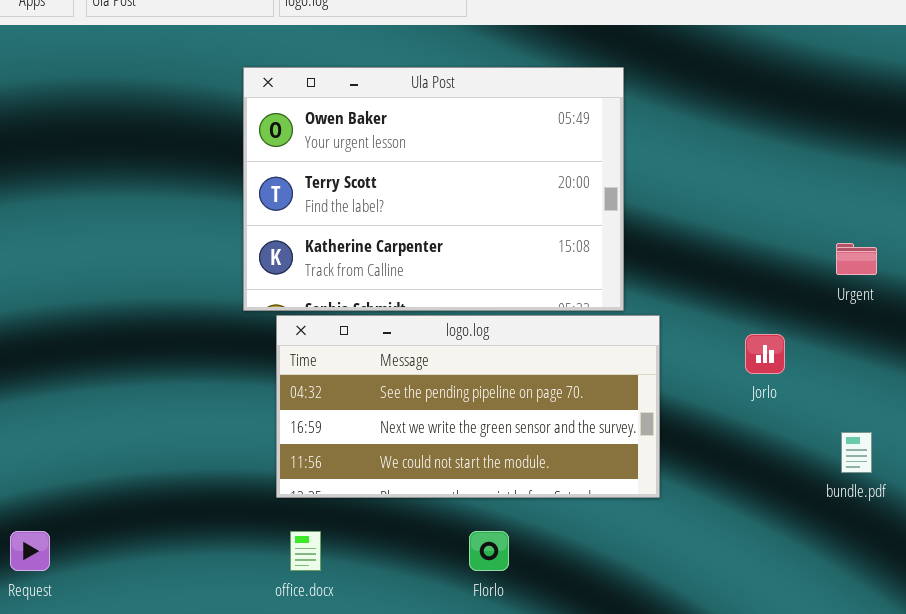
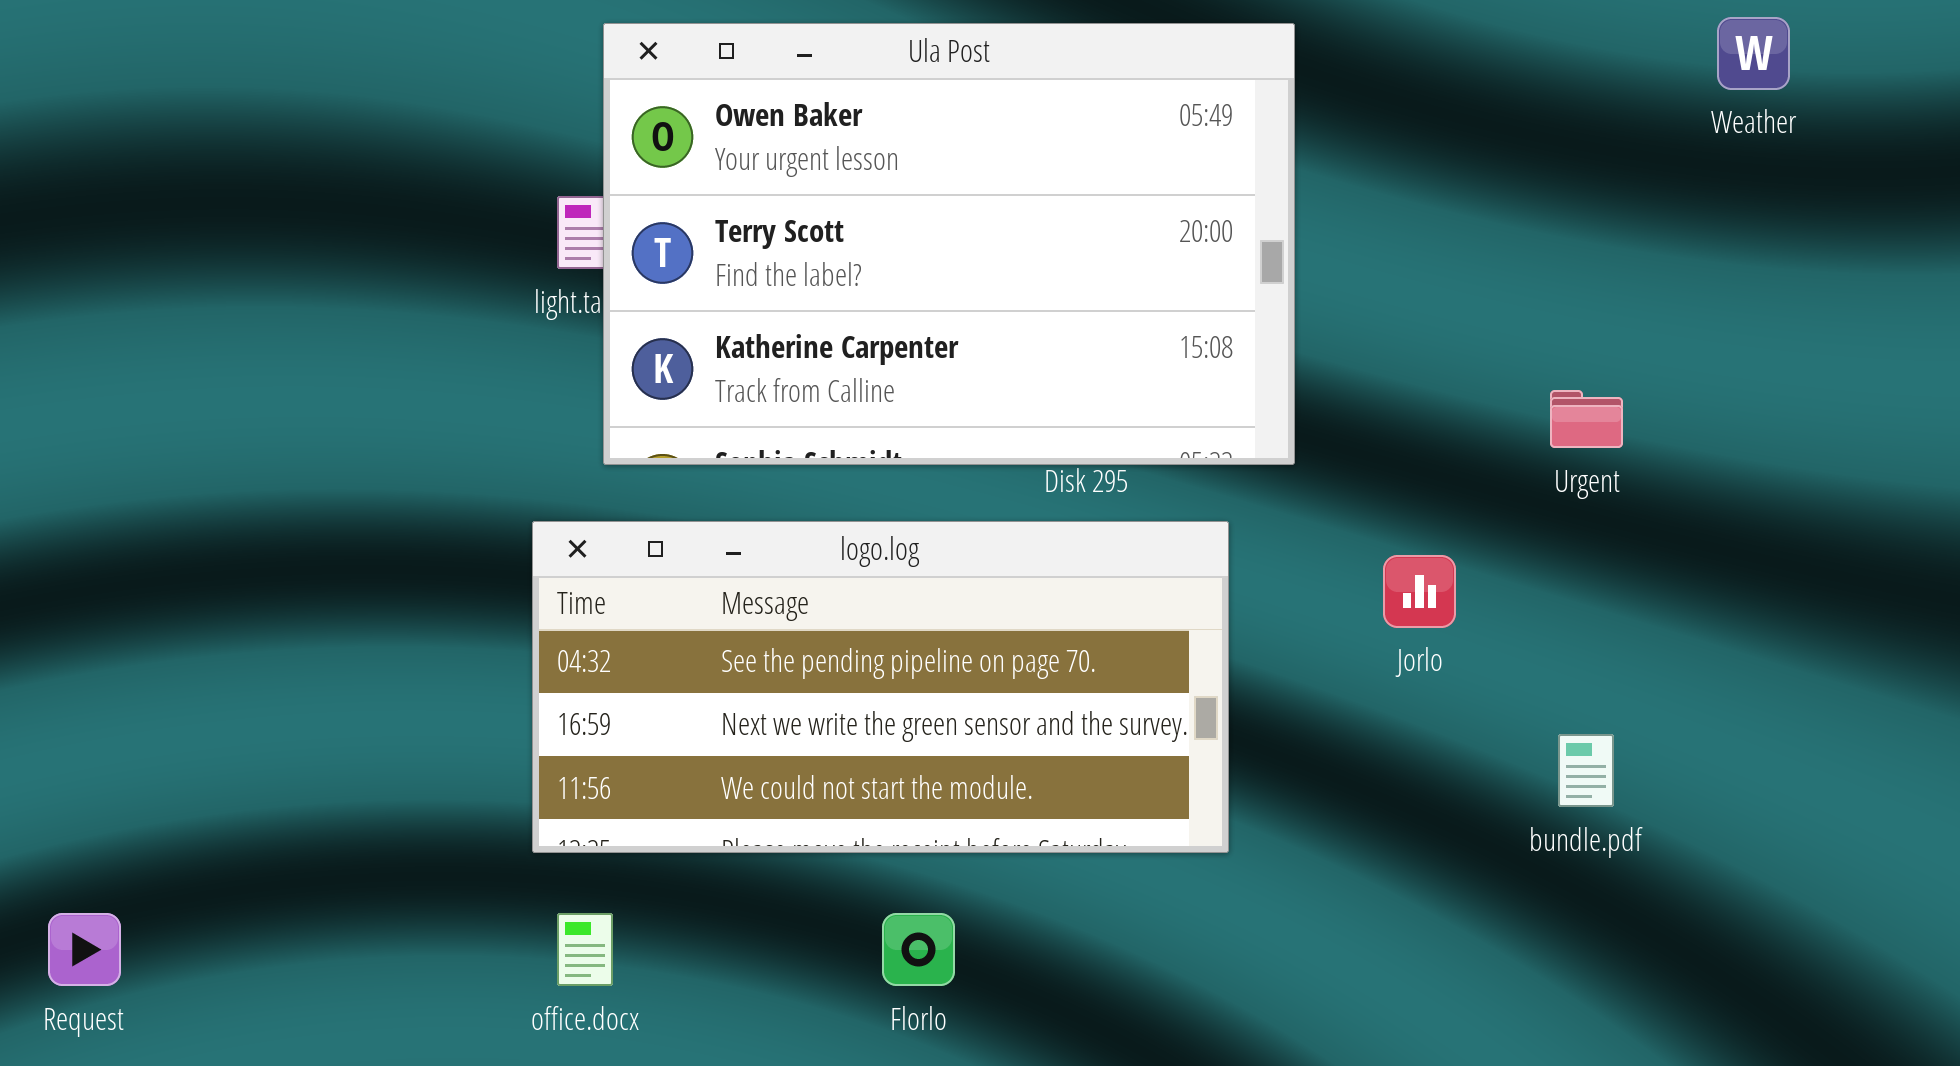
Ula Post: [243,67,624,311] -> [603,23,1295,465], moved

